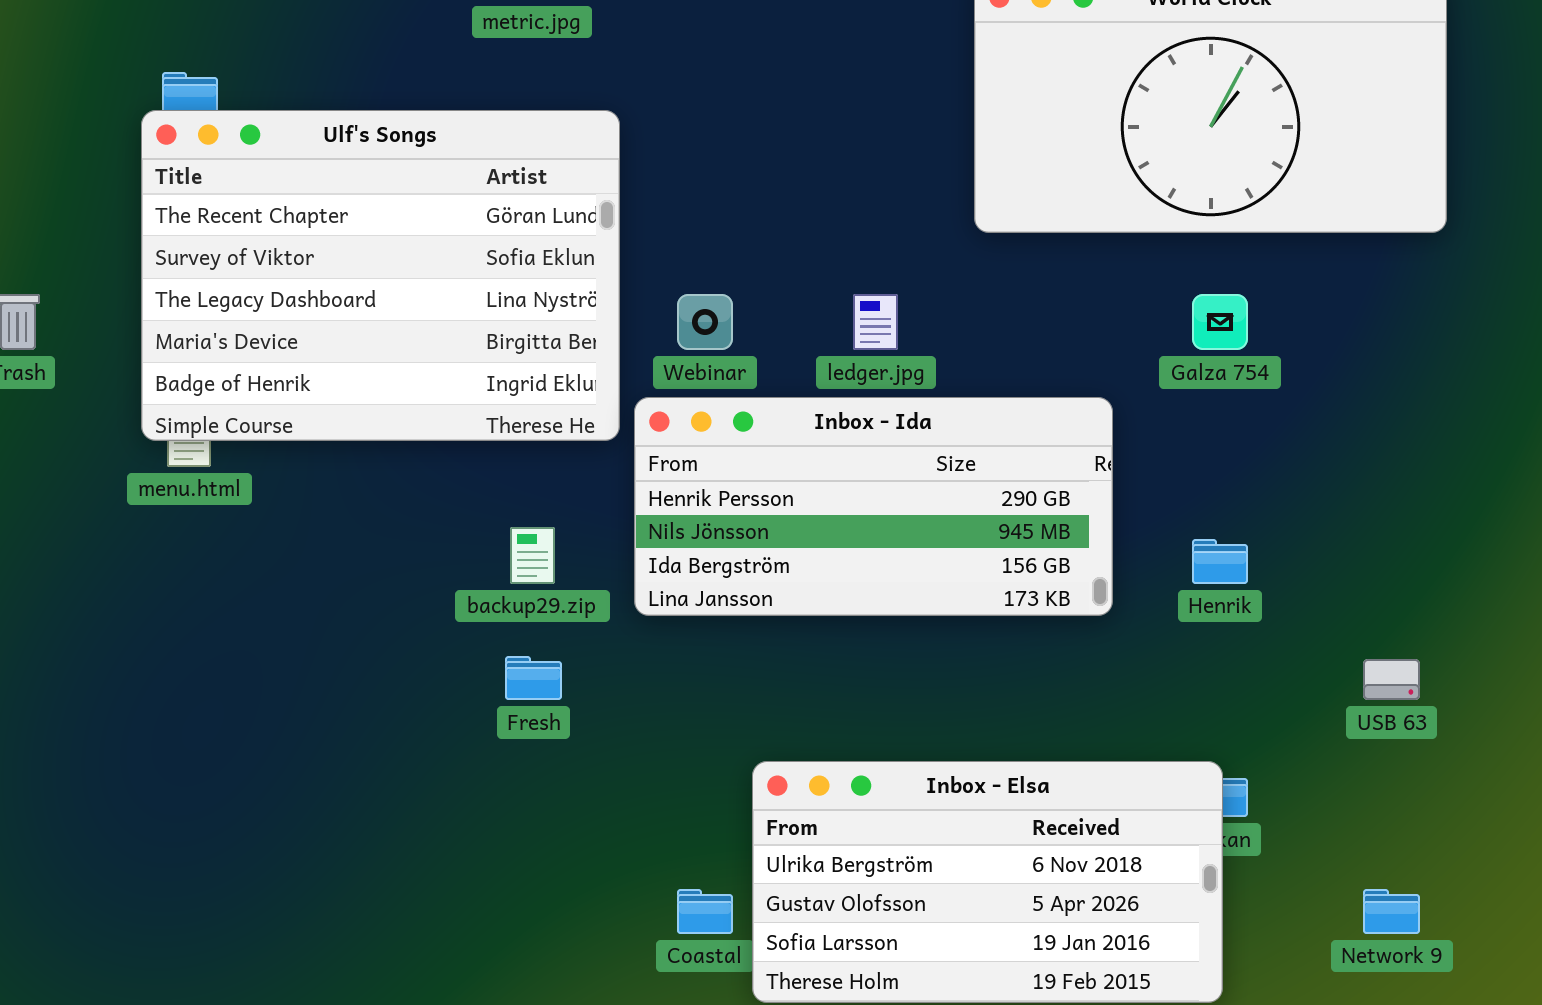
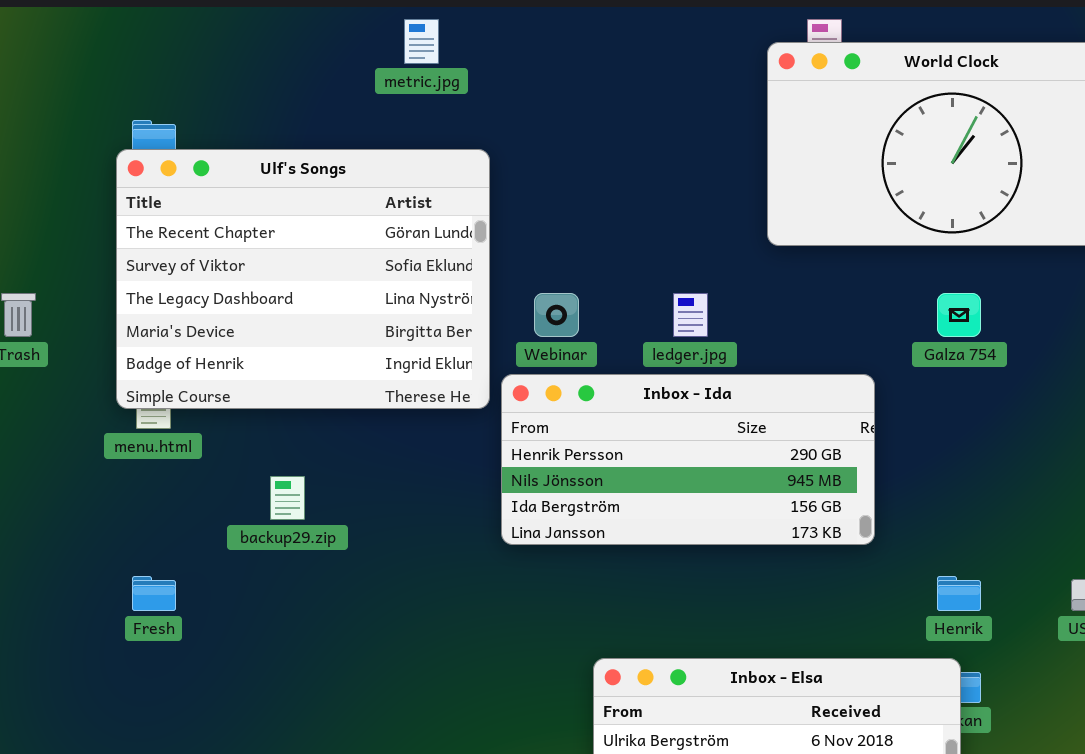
backup29.zip: [510,527,555,584] -> [270,476,305,520], moved
Henrik: [1192,539,1248,584] -> [937,576,981,611], moved
Fresh: [505,656,562,700] -> [132,576,176,611], moved

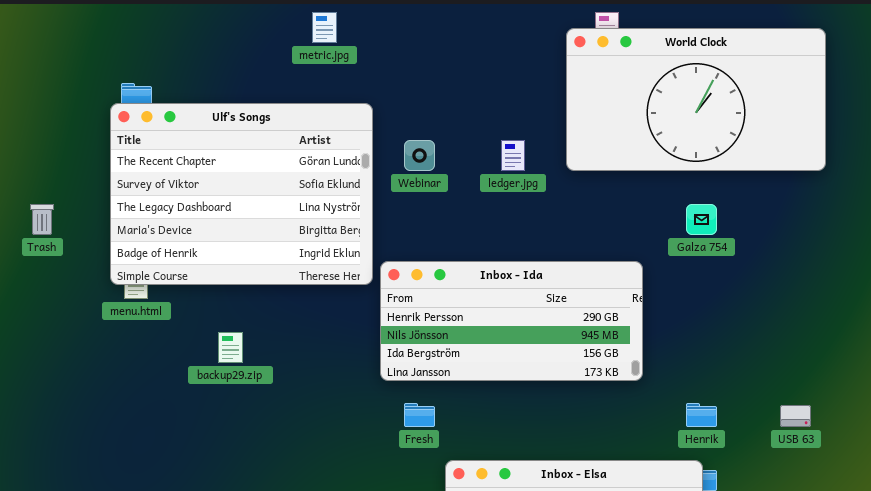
Webinar: [534,293,579,337] -> [404,140,435,171], moved
ledger.jpg: [673,293,708,337] -> [501,140,525,171], moved
Fresh: [132,576,176,611] -> [404,403,435,427], moved

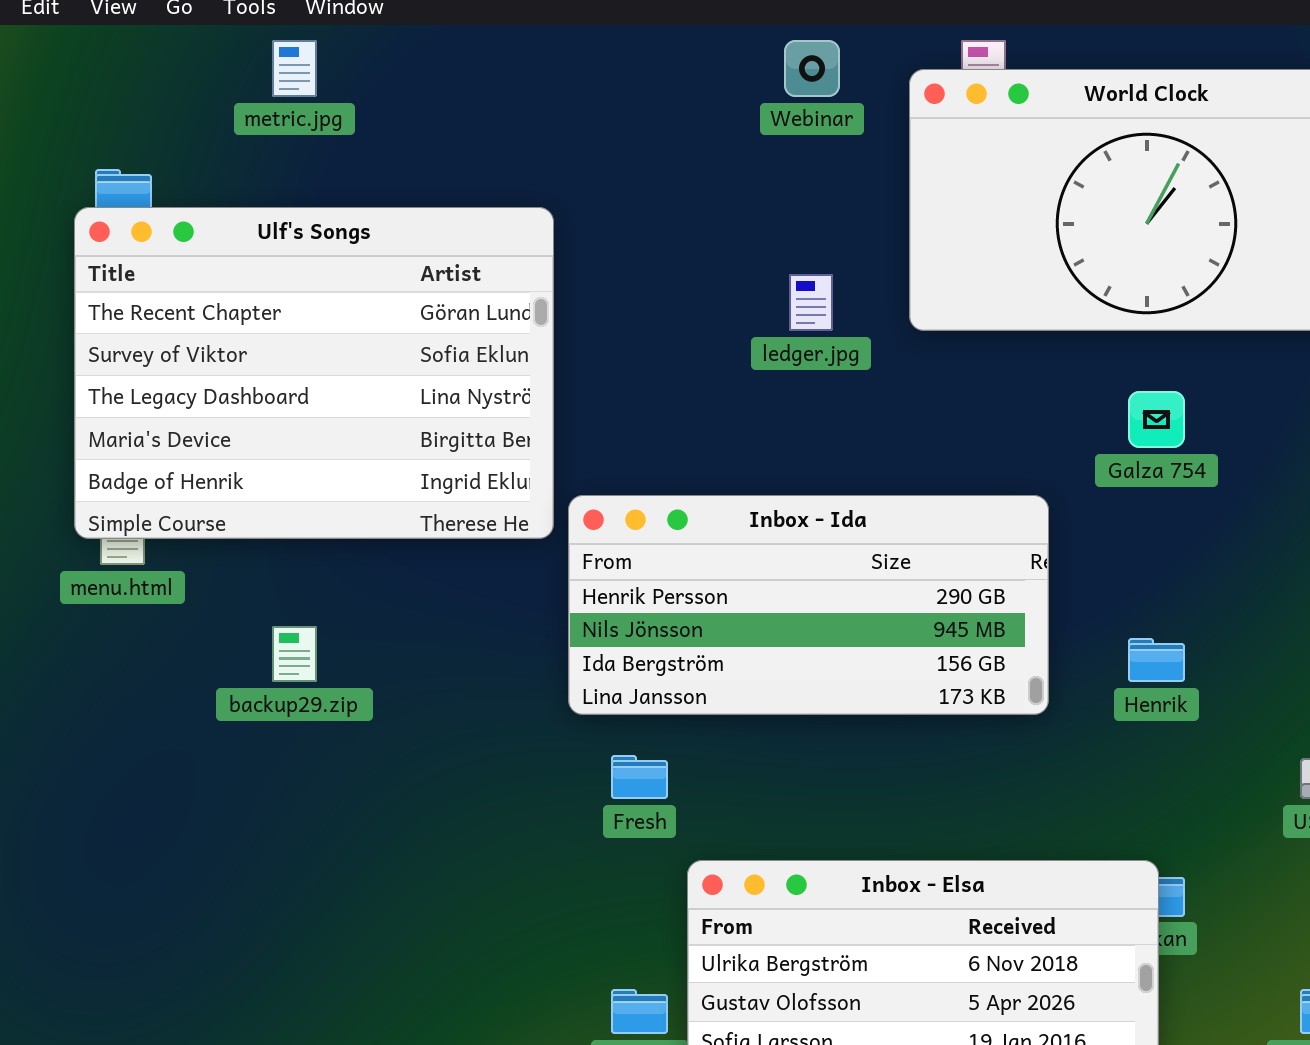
metric.jpg: [312,12,337,43] -> [272,40,317,97], moved
Webinar: [404,140,435,171] -> [784,40,840,97], moved
Henrik: [686,403,717,427] -> [1128,638,1185,682], moved

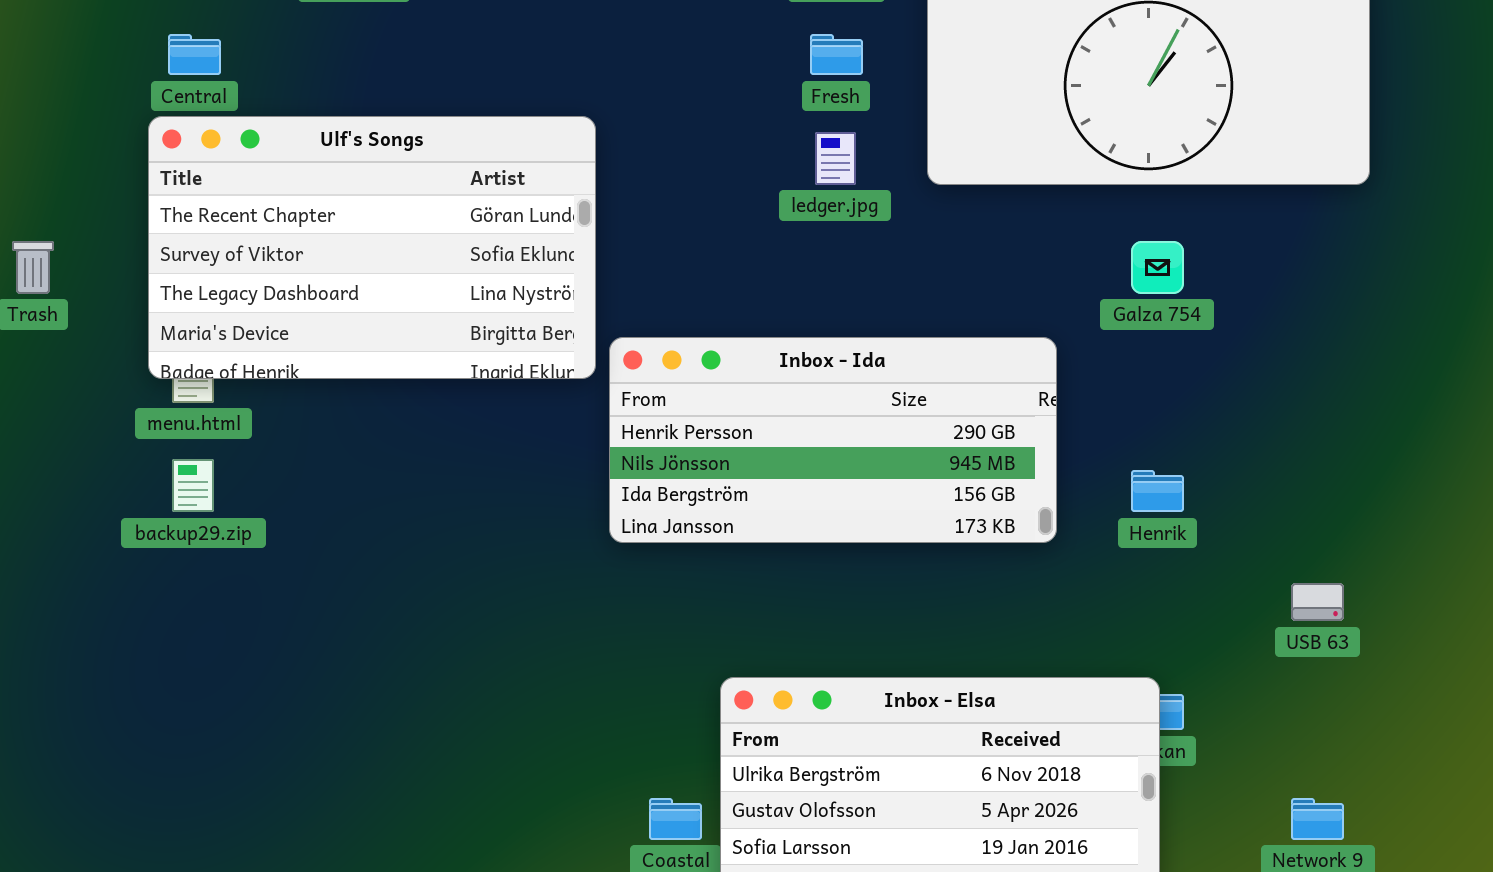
Ulf's Songs: [74,207,554,539] -> [148,116,596,379], resized
backup29.zip: [272,626,317,682] -> [172,459,214,512], moved
Fresh: [611,755,668,799] -> [810,34,863,75], moved

